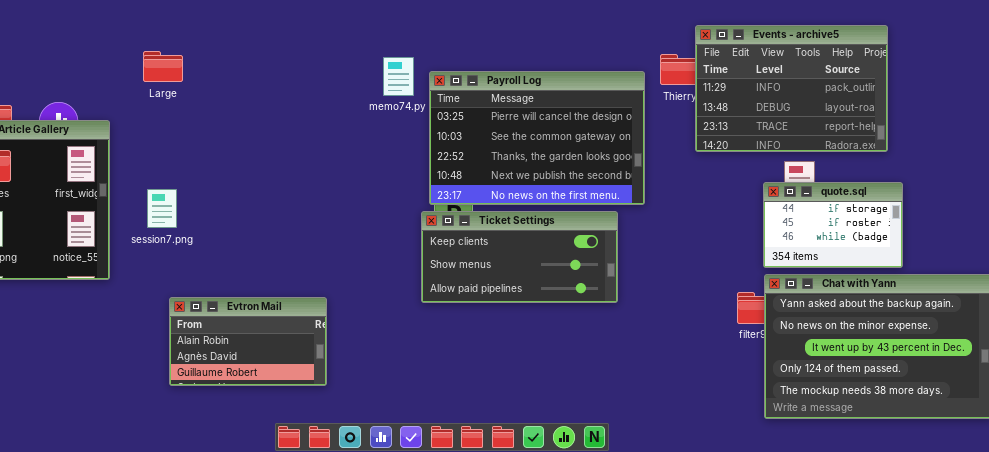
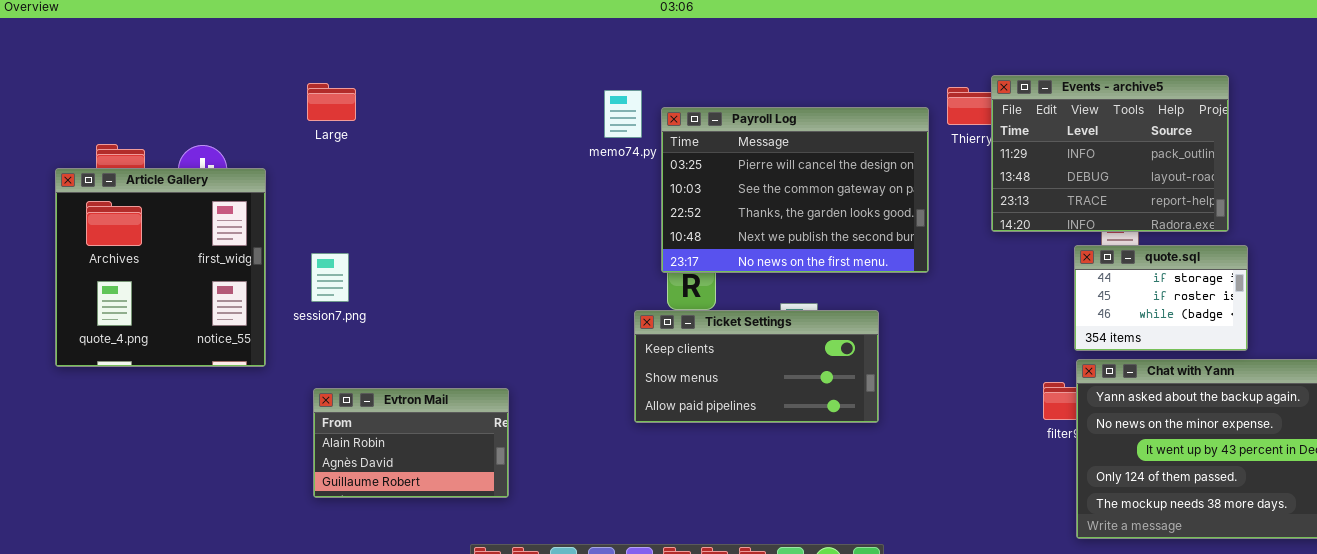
Events - archive5: [695,25,888,152] -> [991,75,1229,232], moved
Ticket Settings: [421,211,618,303] -> [634,310,879,423], moved
Evtron Mail: [169,297,327,386] -> [313,388,509,498], moved

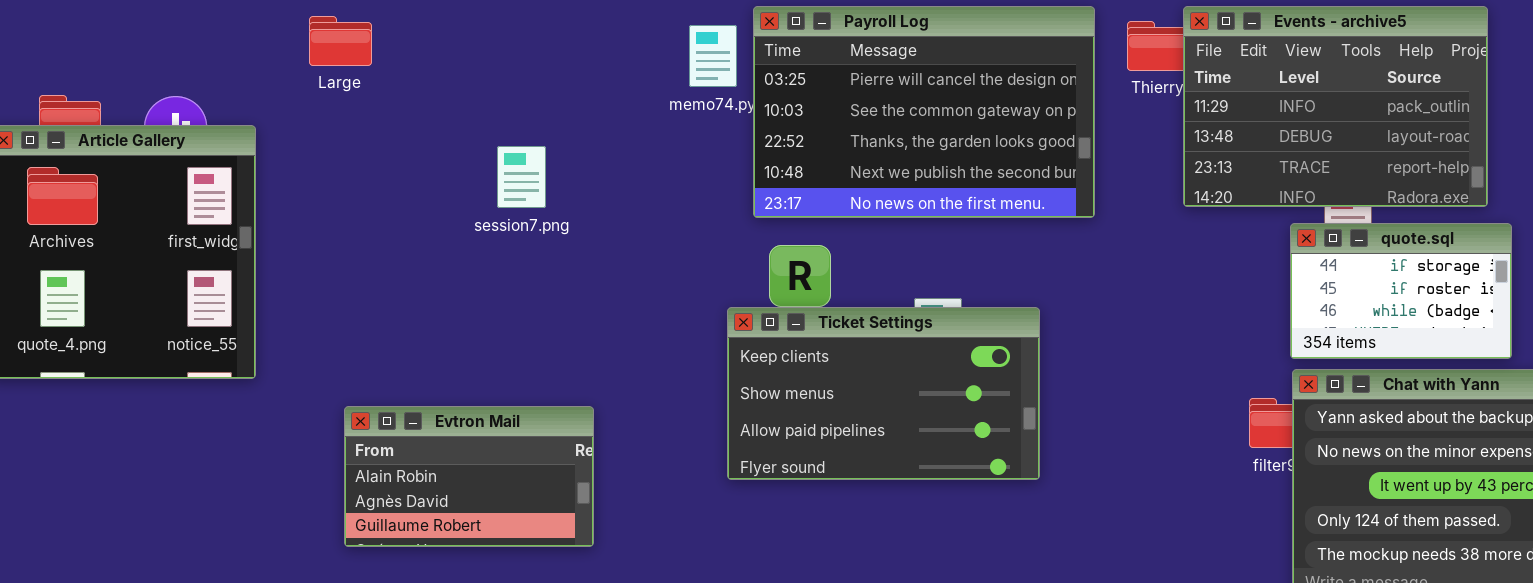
Payroll Log: [661,107,929,273] -> [753,6,1095,218], moved
session7.png: [311,253,349,302] -> [497,146,546,208], moved
Ticket Settings: [634,310,879,423] -> [727,307,1040,480], resized
Evtron Mail: [313,388,509,498] -> [344,406,594,547], moved

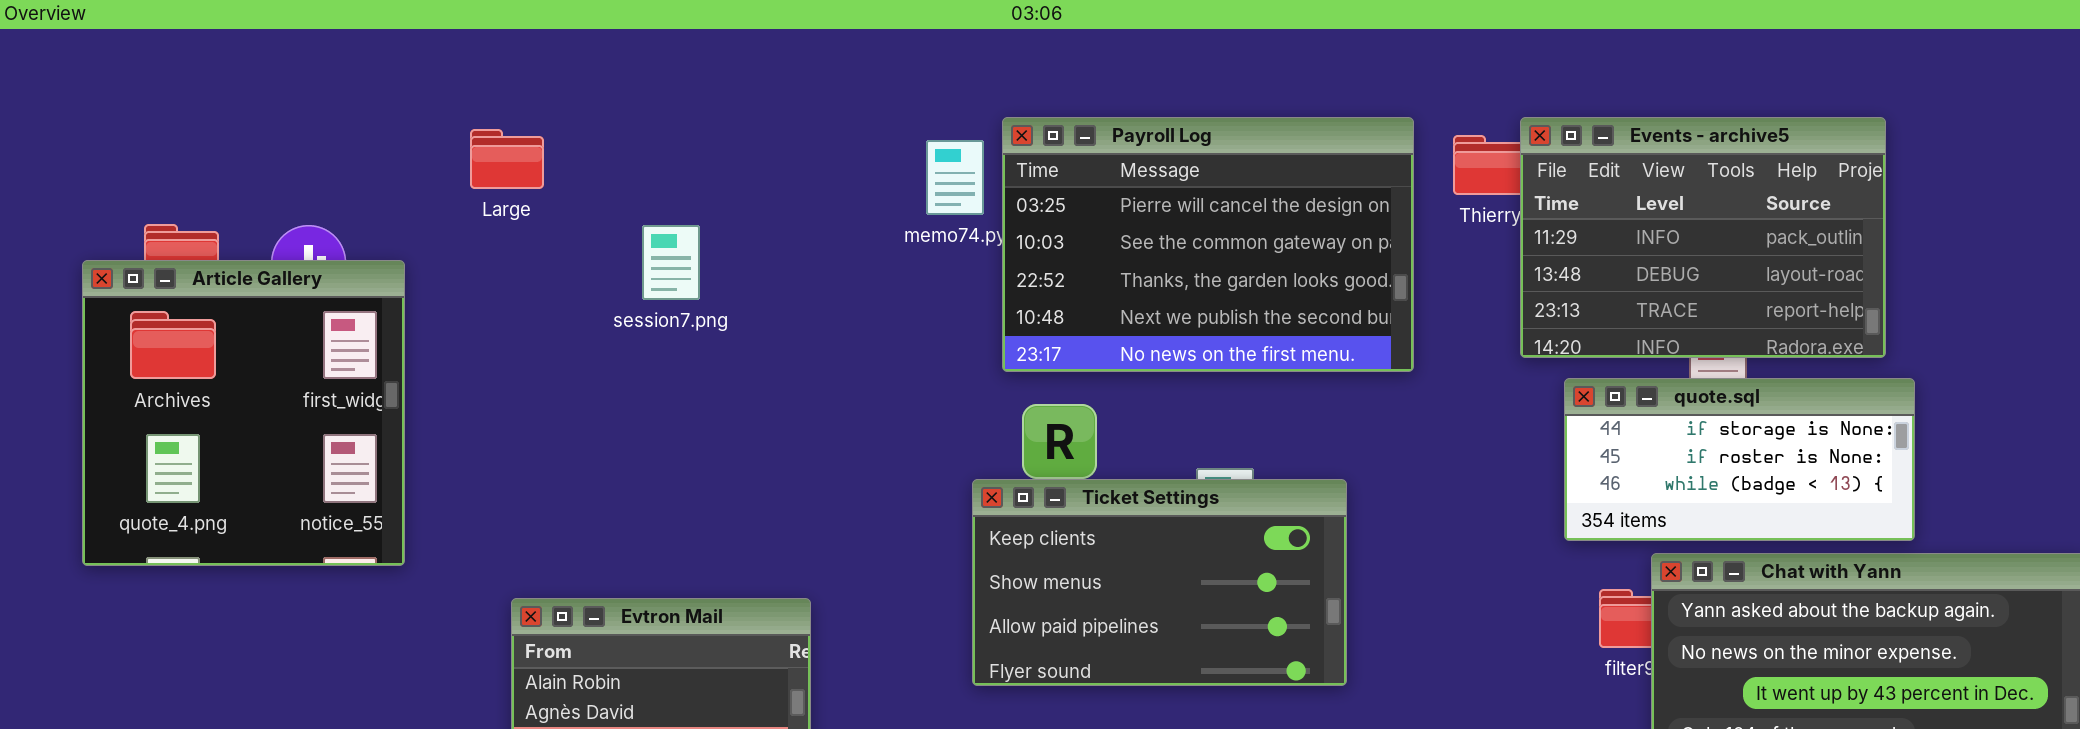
session7.png: [497,146,546,208] -> [642,225,700,300], moved
quote.sql: [1290,223,1512,359] -> [1564,378,1915,541], resized

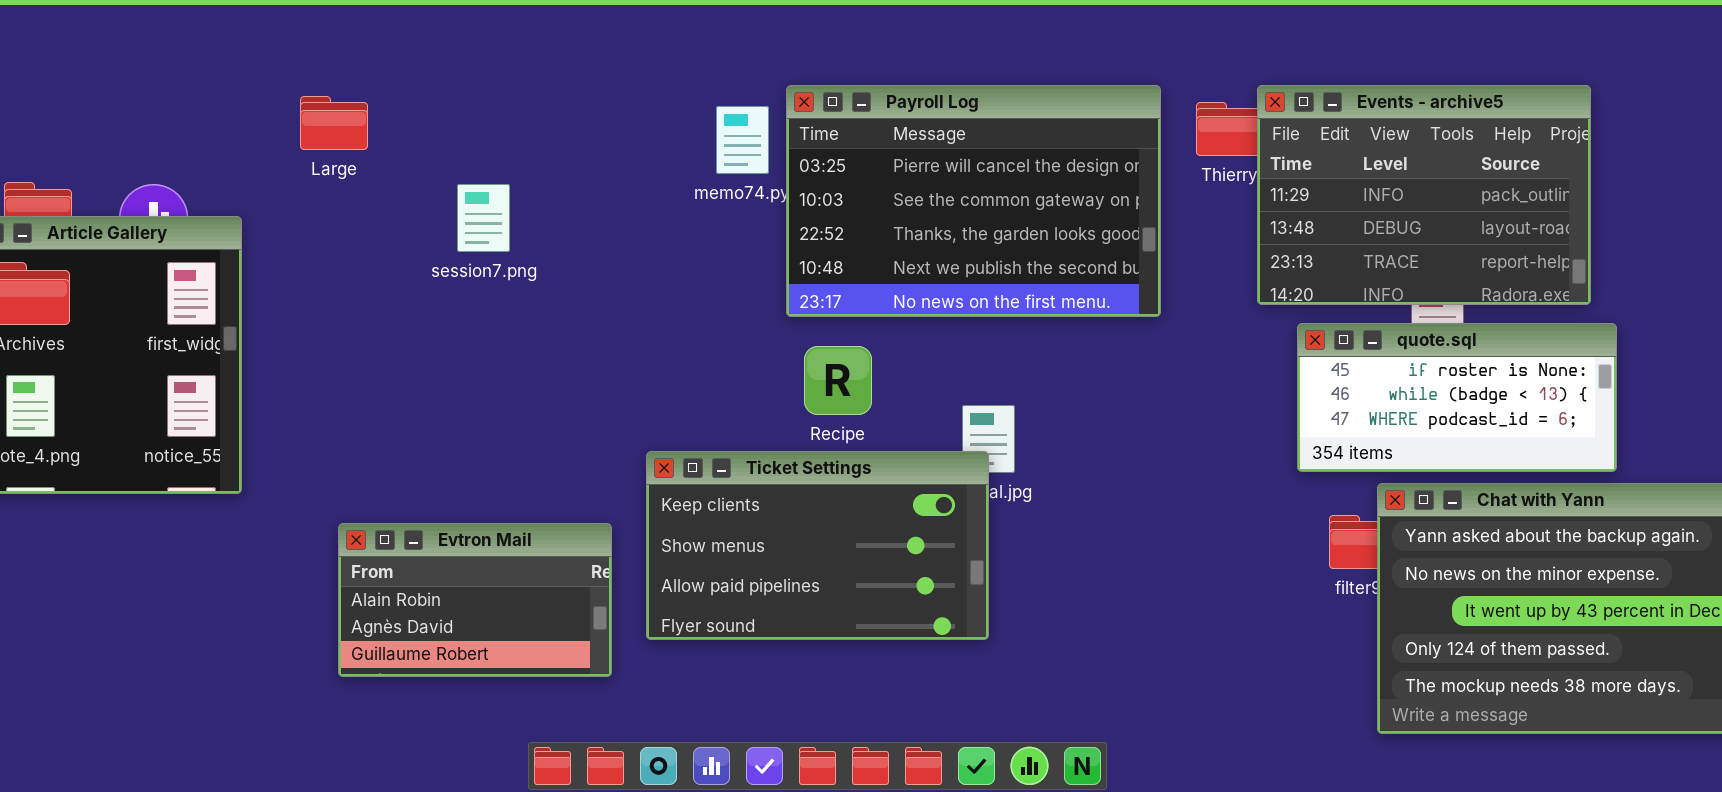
quote.sql: [1564,378,1915,541] -> [1297,323,1617,472], scrolled down 1 row
Ticket Settings: [972,479,1347,686] -> [646,451,989,640], moved

